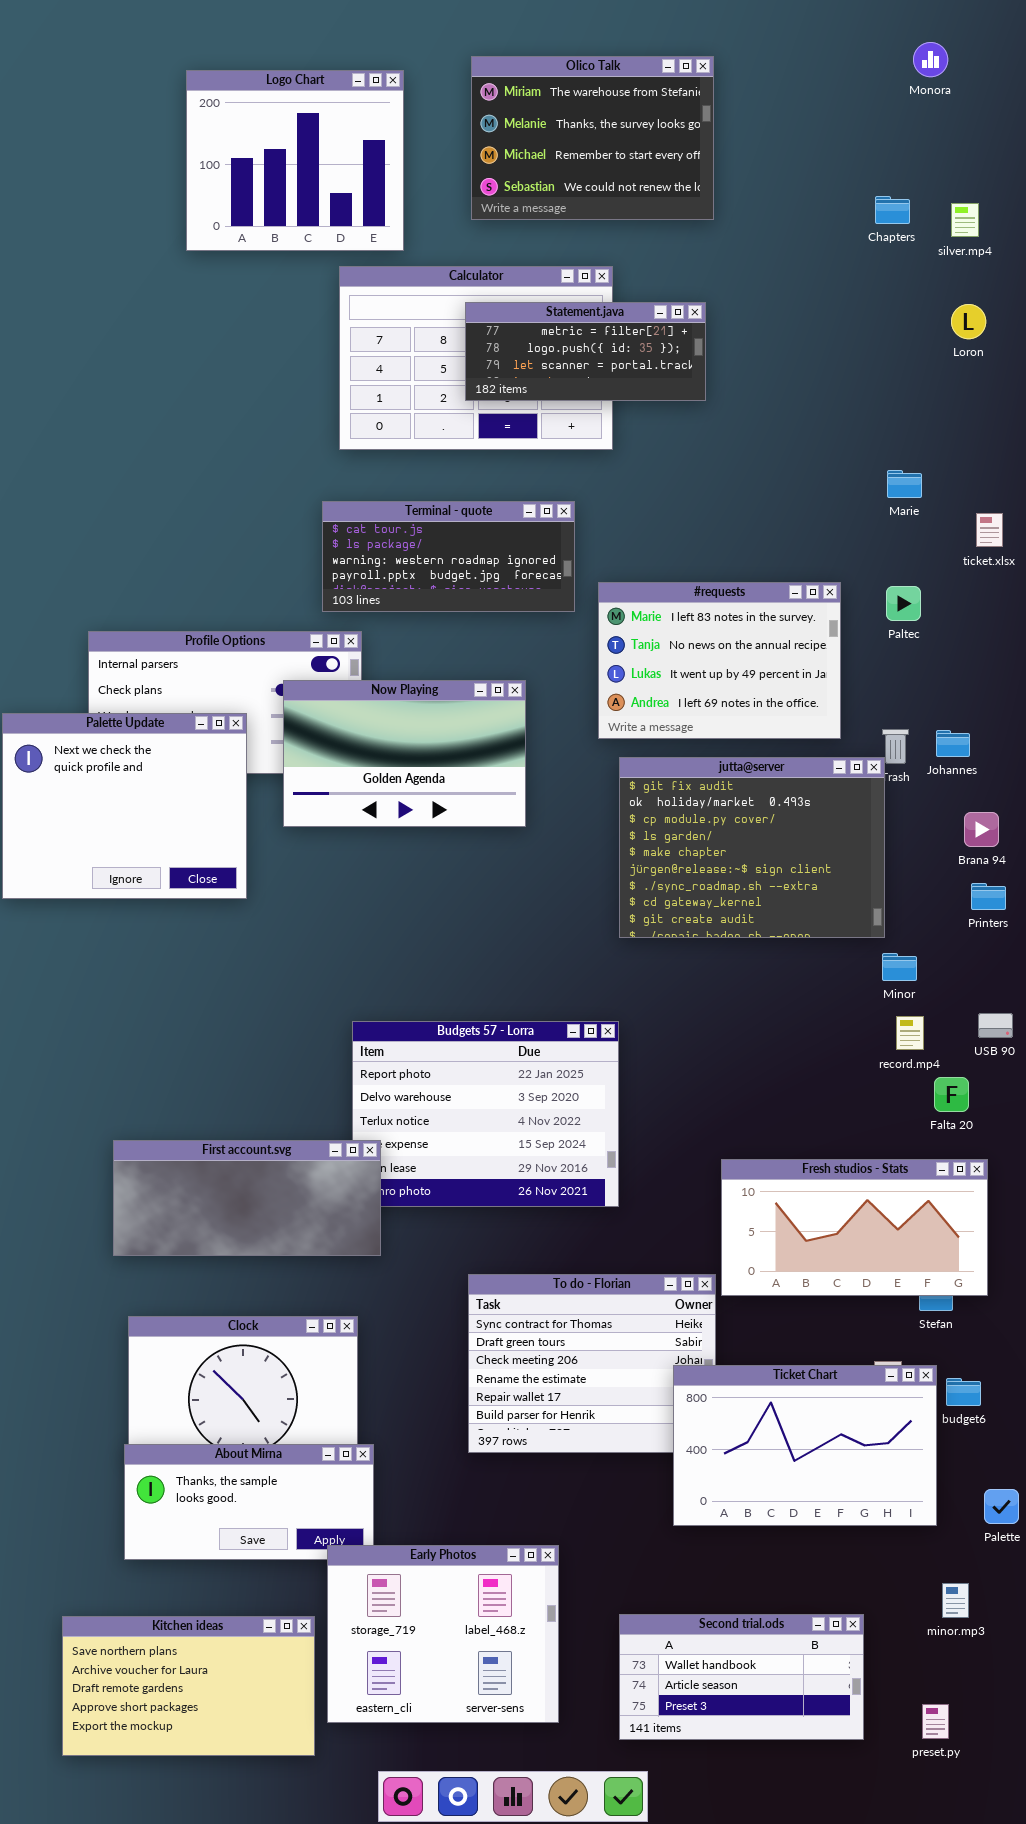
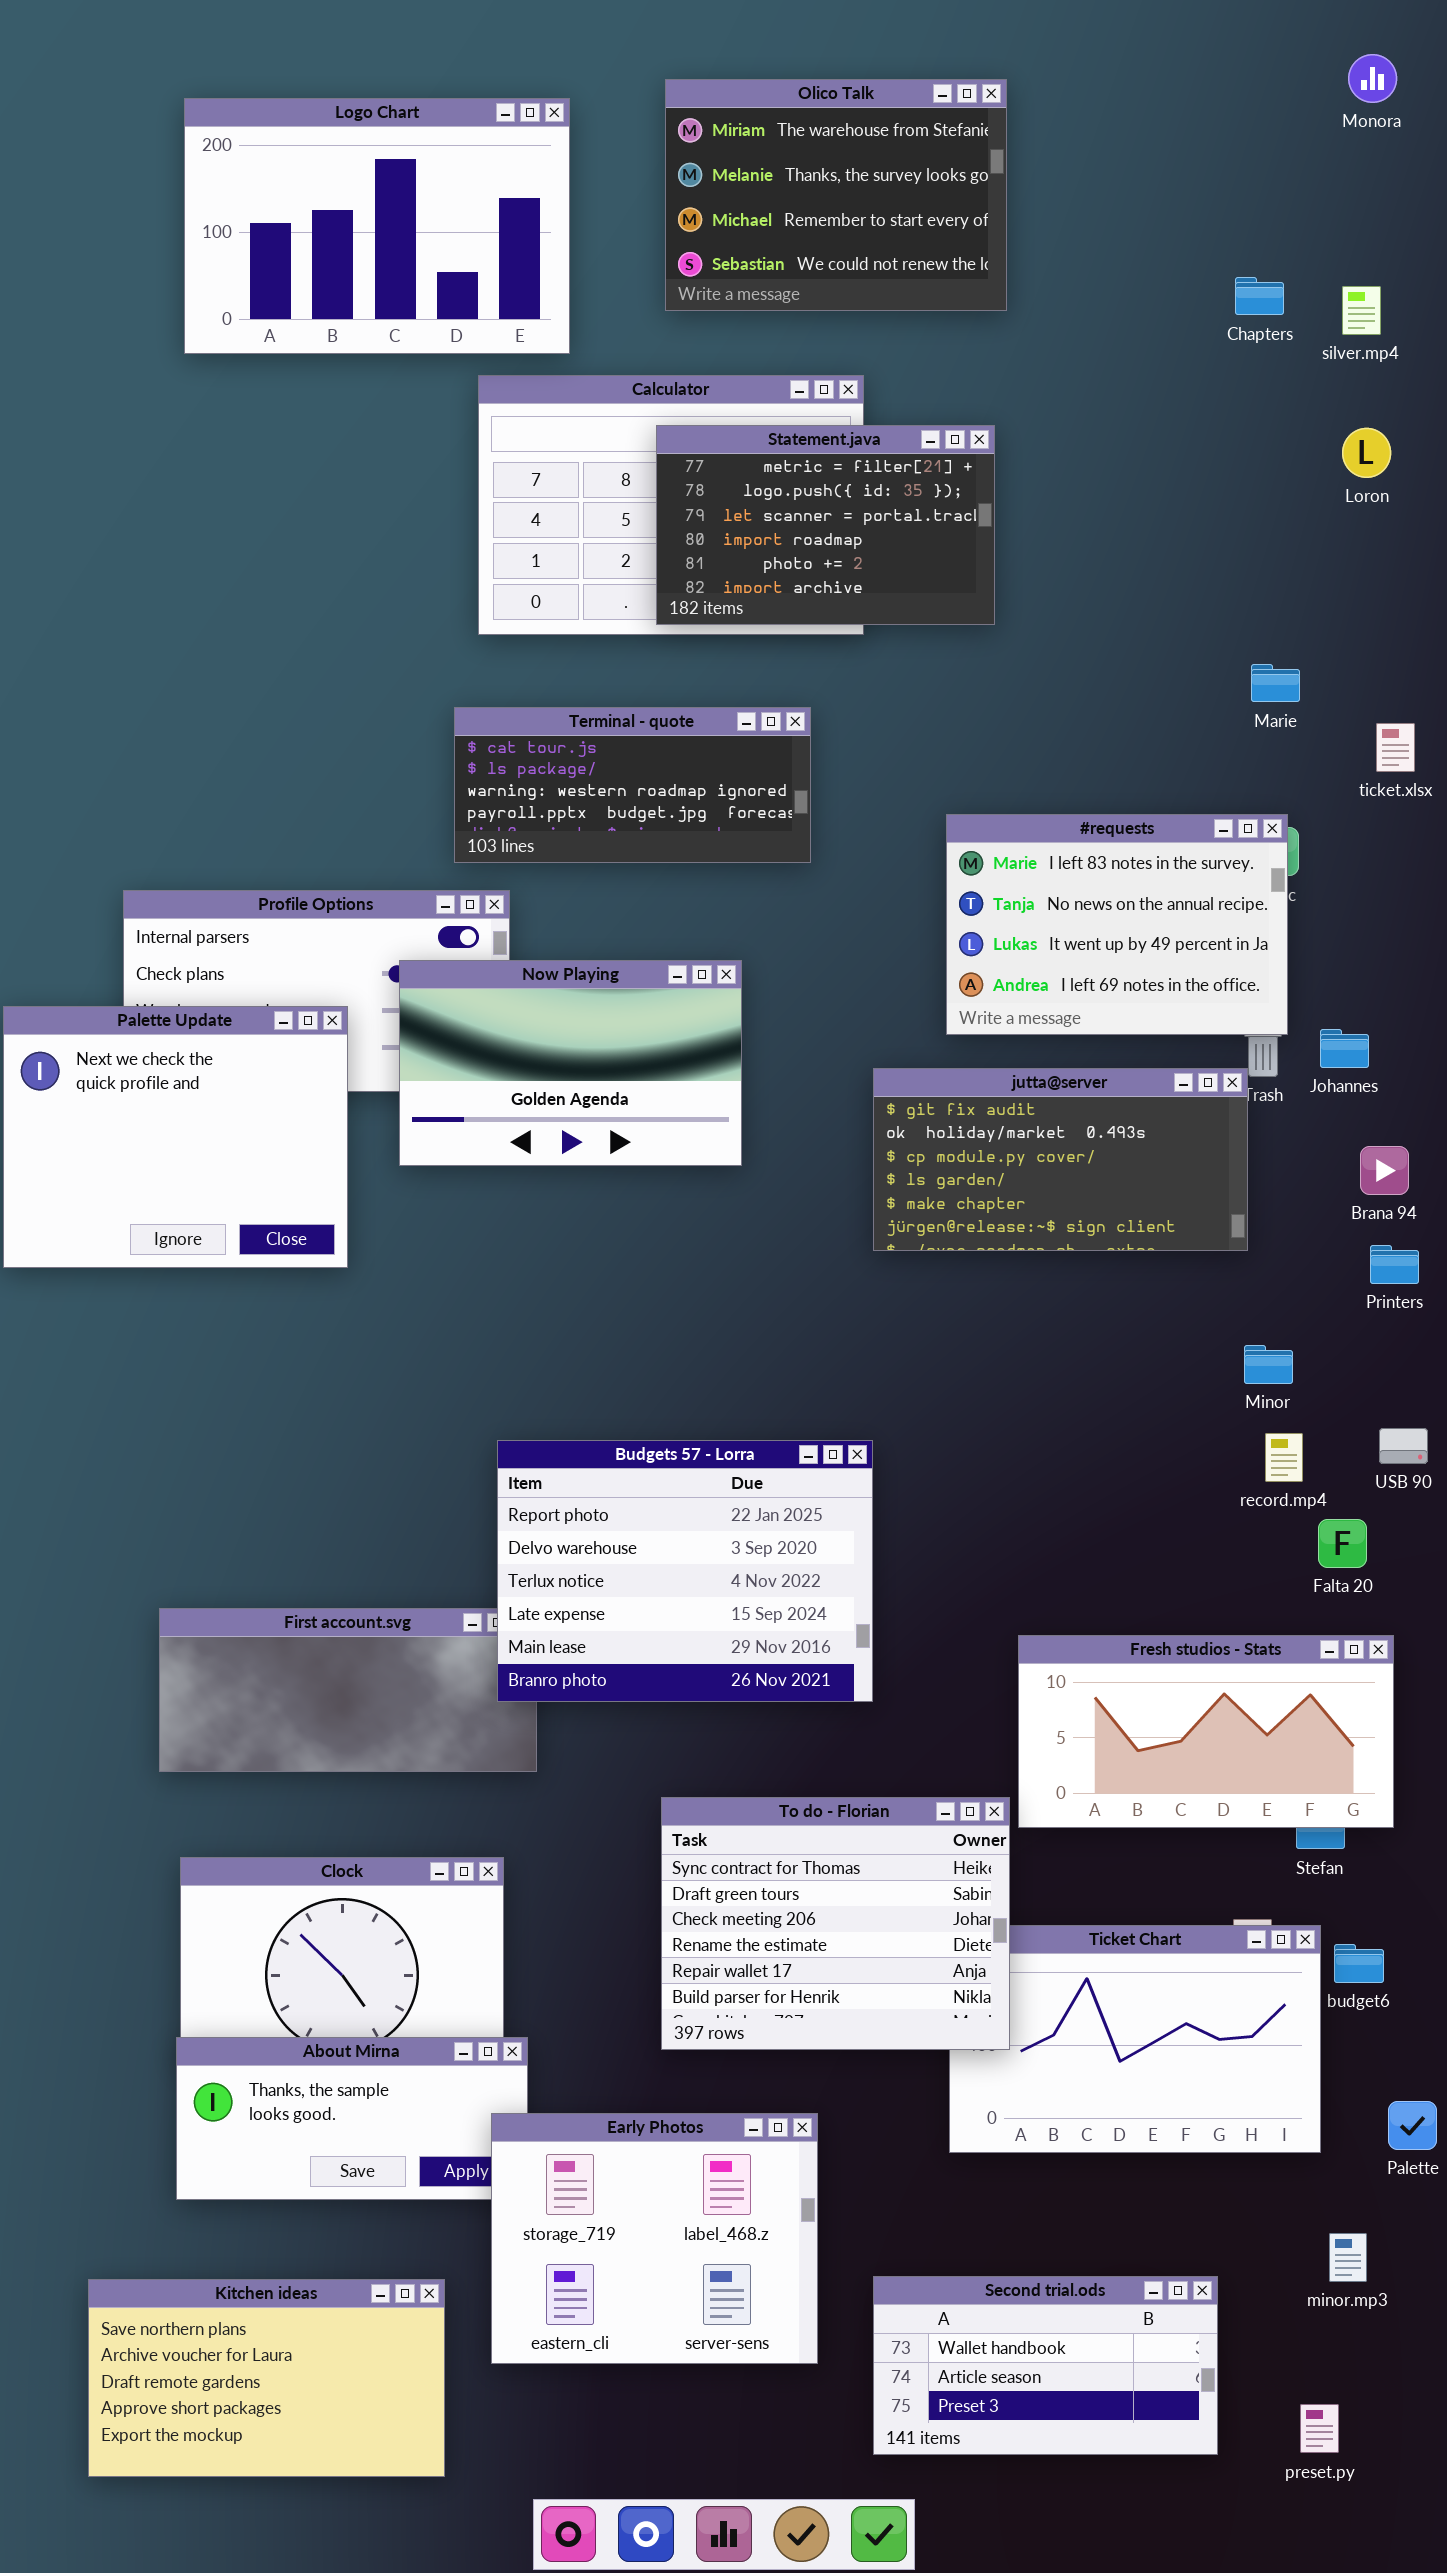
Monora: [913,42,948,77] -> [1348,54,1397,103], moved
Logo Chart: [186,70,404,251] -> [184,98,570,354], resized
Statement.java: [465,302,706,401] -> [656,425,995,625], resized
#requests: [598,582,841,739] -> [946,814,1288,1035], moved
jutta@server: [619,757,885,938] -> [873,1068,1248,1251], resized
Budgets 57 - Lorra: [352,1021,619,1207] -> [497,1440,873,1702], raised
To do - Florian: [468,1274,716,1453] -> [661,1797,1010,2050], raised
Early Photos: [327,1545,559,1723] -> [491,2113,818,2364], moved

